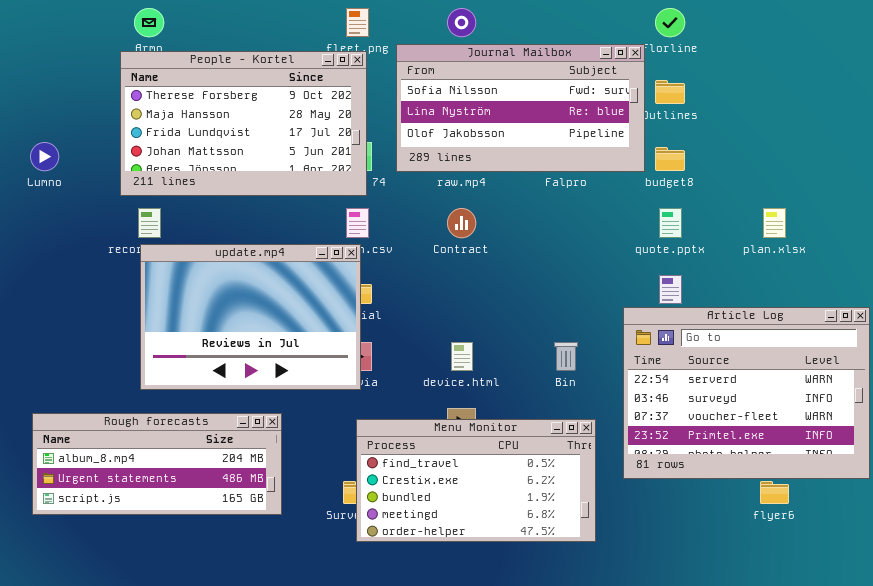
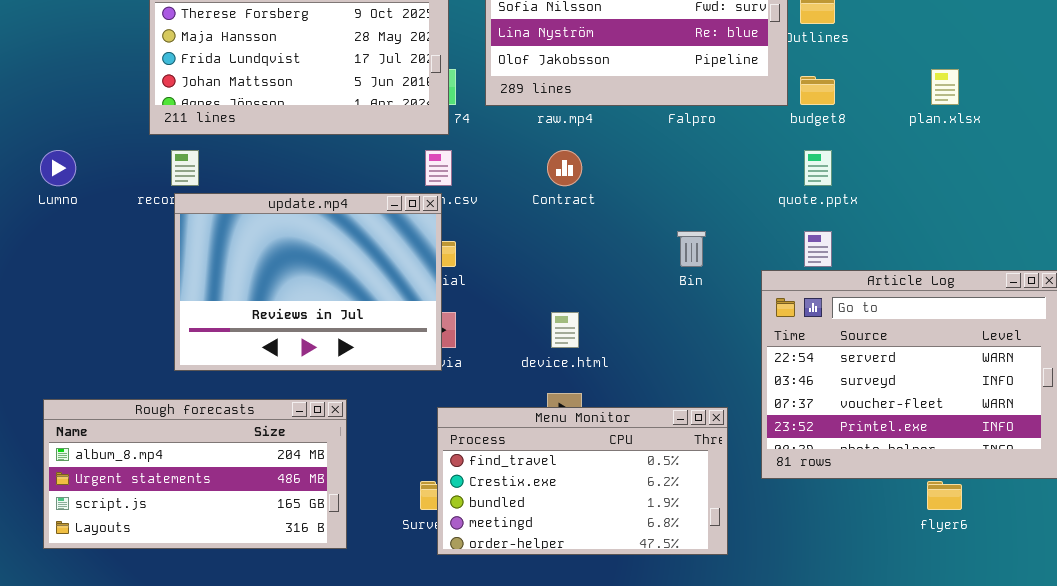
Lumno: [30,142,59,171] -> [40,150,76,186], moved
plan.xlsx: [763,208,786,238] -> [931,69,959,105], moved
Bin: [554,342,578,371] -> [677,231,706,267], moved
Rough forecasts: [32,413,282,515] -> [43,399,347,549], resized

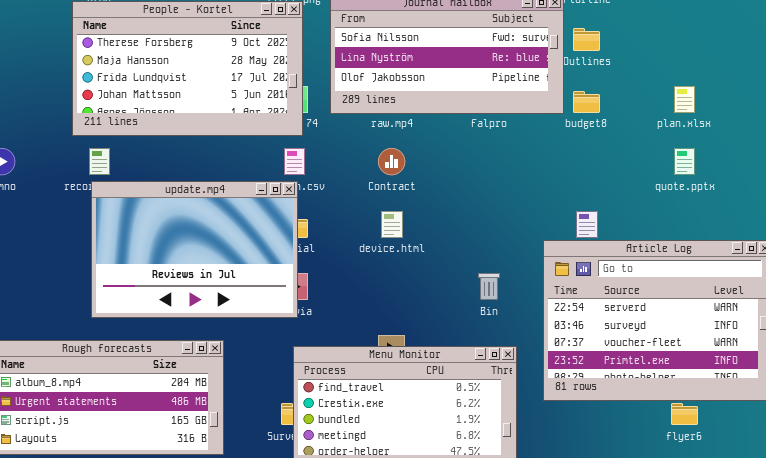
quote.pptx: [804,150,832,186] -> [674,148,695,175], moved
Bin: [677,231,706,267] -> [478,273,500,300], moved
device.html: [551,312,579,348] -> [381,211,403,238], moved

